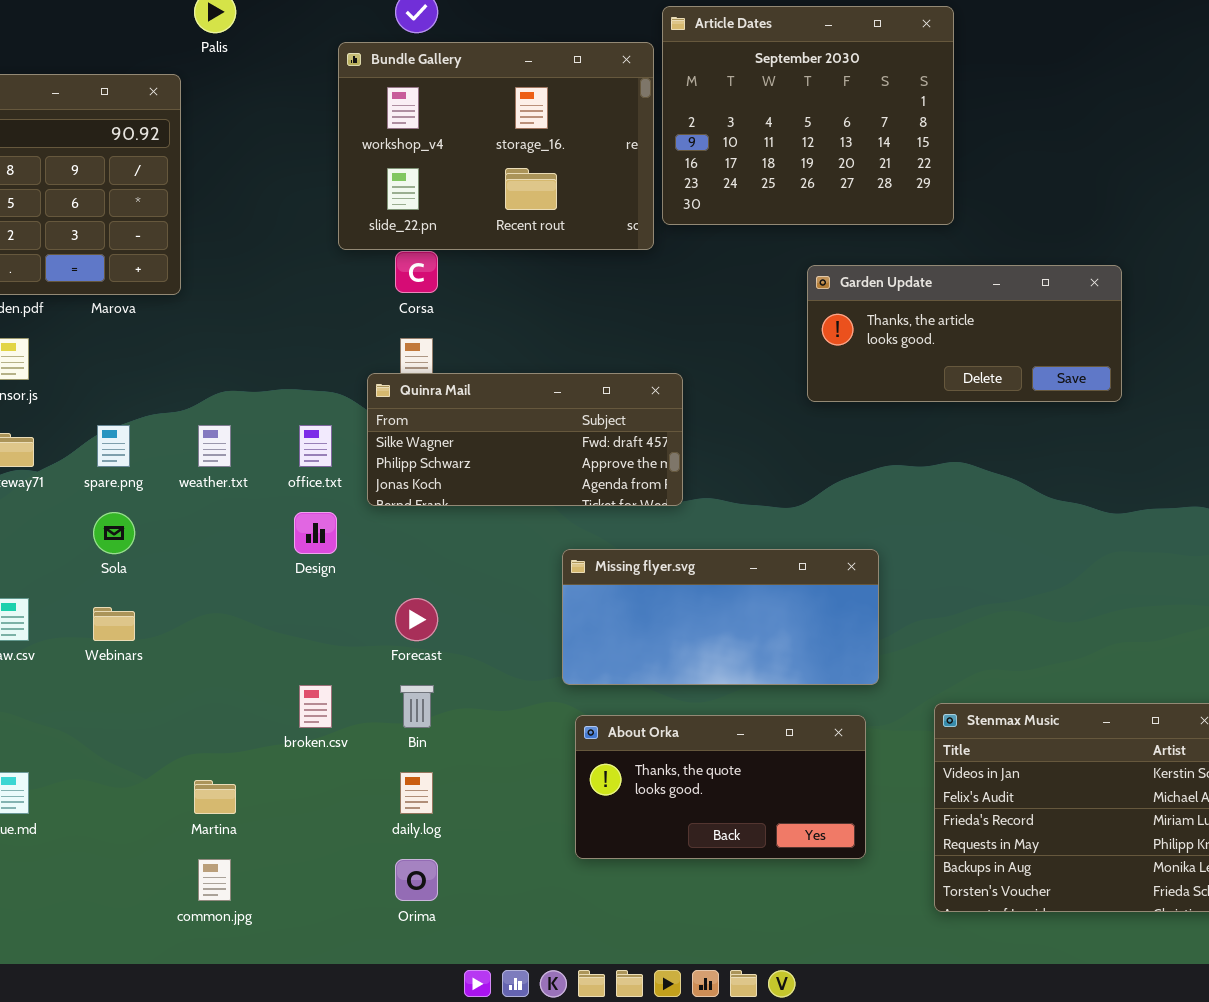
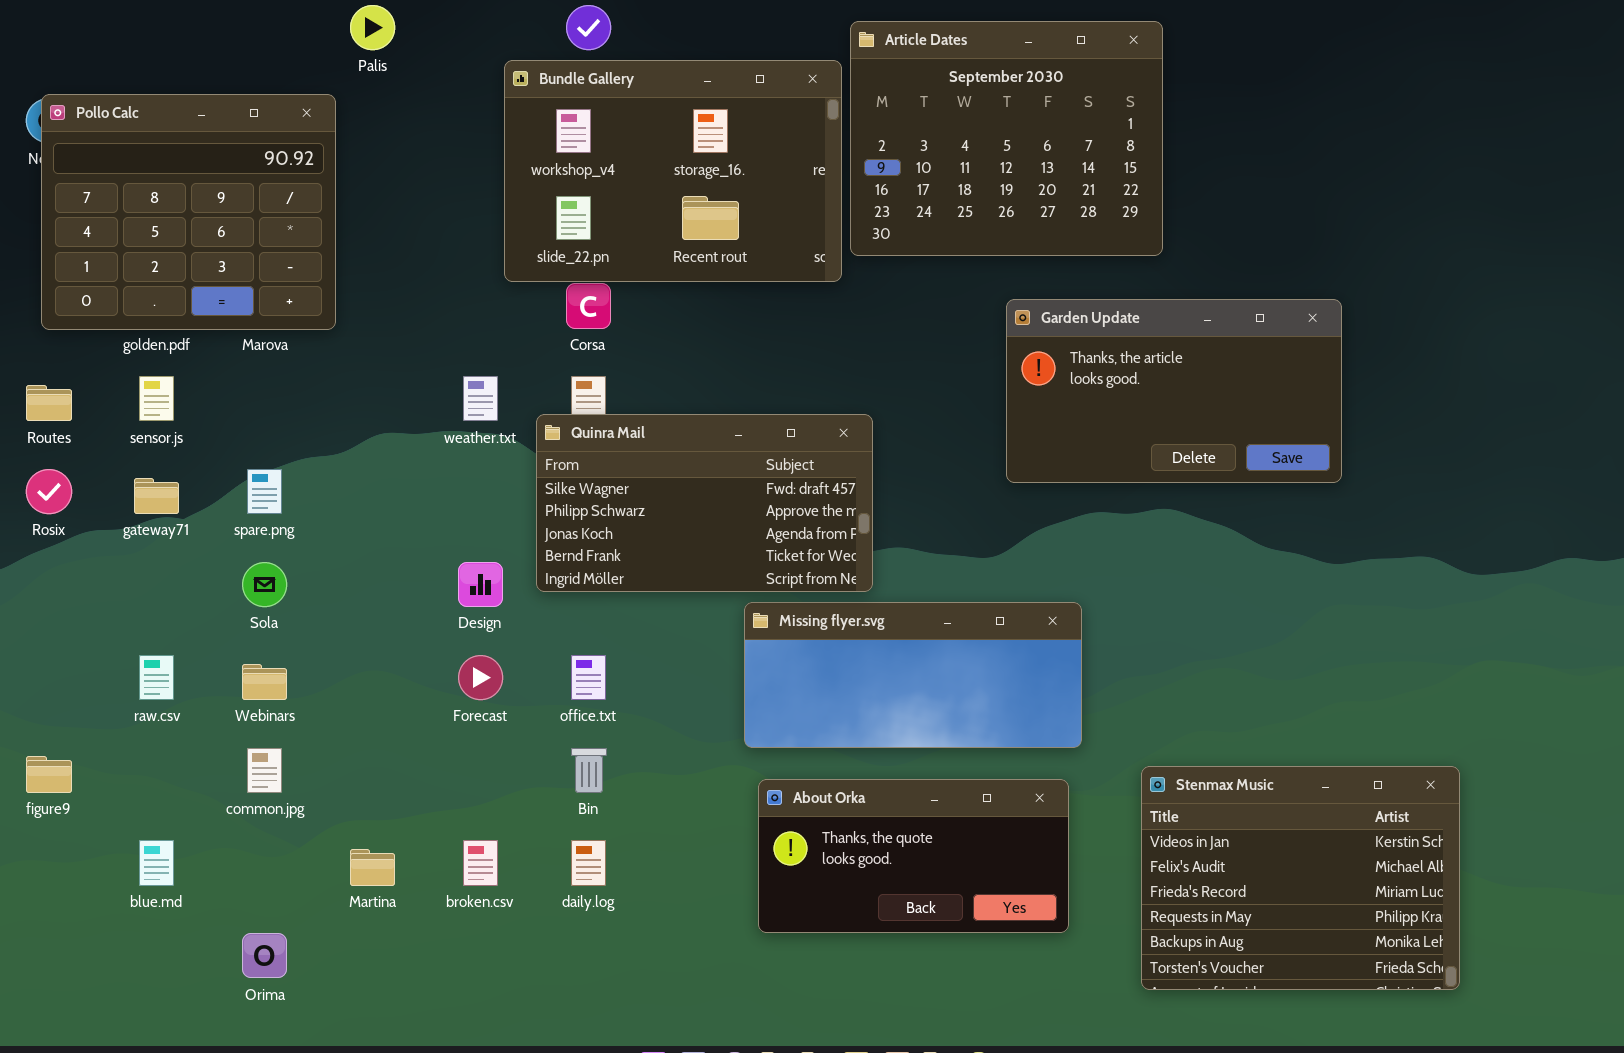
Garden Update: [807,265,1122,402] -> [1006,299,1342,483], resized
Quinra Mail: [367,373,683,506] -> [536,414,873,592], resized
weather.txt: [198,425,231,467] -> [463,376,498,421], moved
office.txt: [299,425,332,467] -> [571,655,606,700], moved
Forecast: [395,598,438,641] -> [458,655,503,700], moved
broken.csv: [299,685,332,728] -> [463,840,498,886], moved
common.jpg: [198,859,231,901] -> [247,748,282,793], moved
Orima: [395,859,438,901] -> [242,933,287,978], moved

